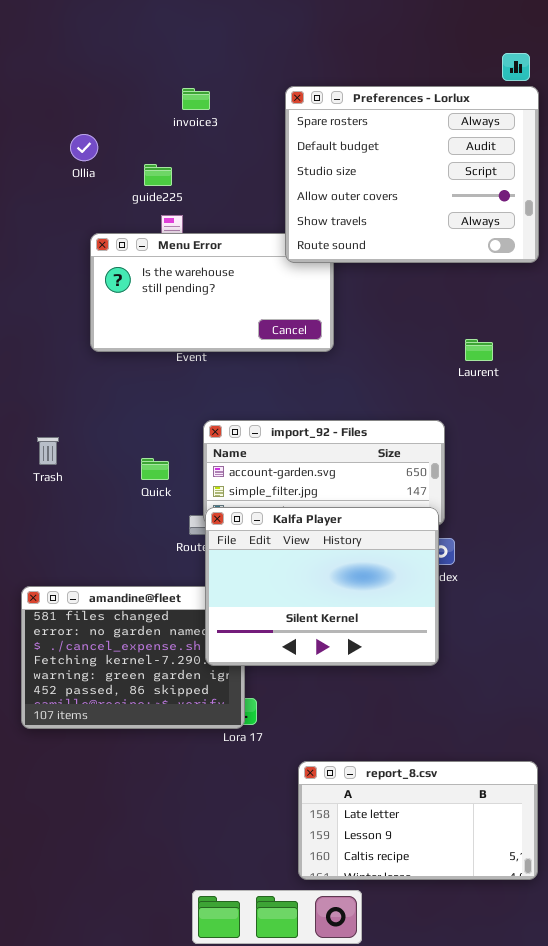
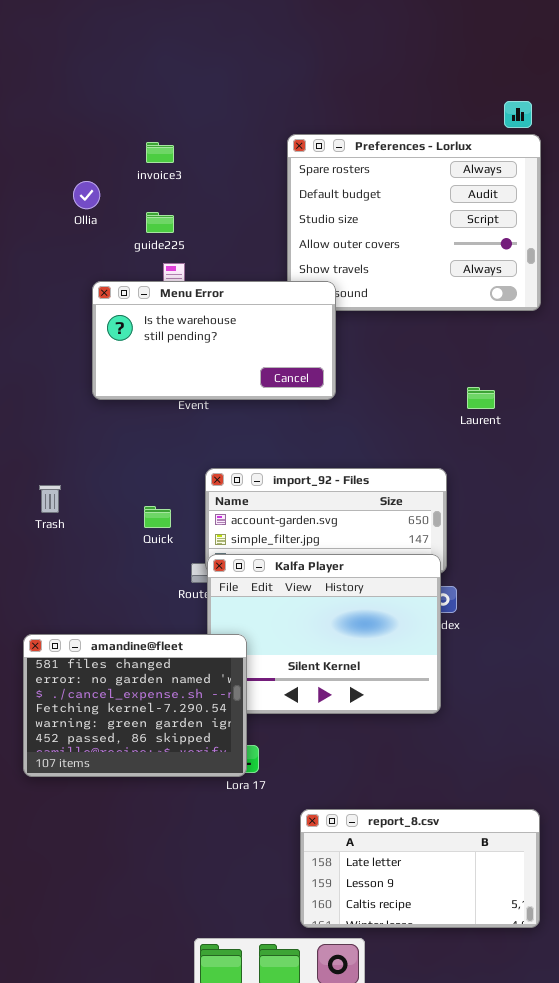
invoice3: [182,88,210,110] -> [146,142,174,163], moved
Menu Error: [90,233,334,352] -> [92,281,336,400], raised
amandine@fleet: [21,586,245,729] -> [23,634,247,777], raised

